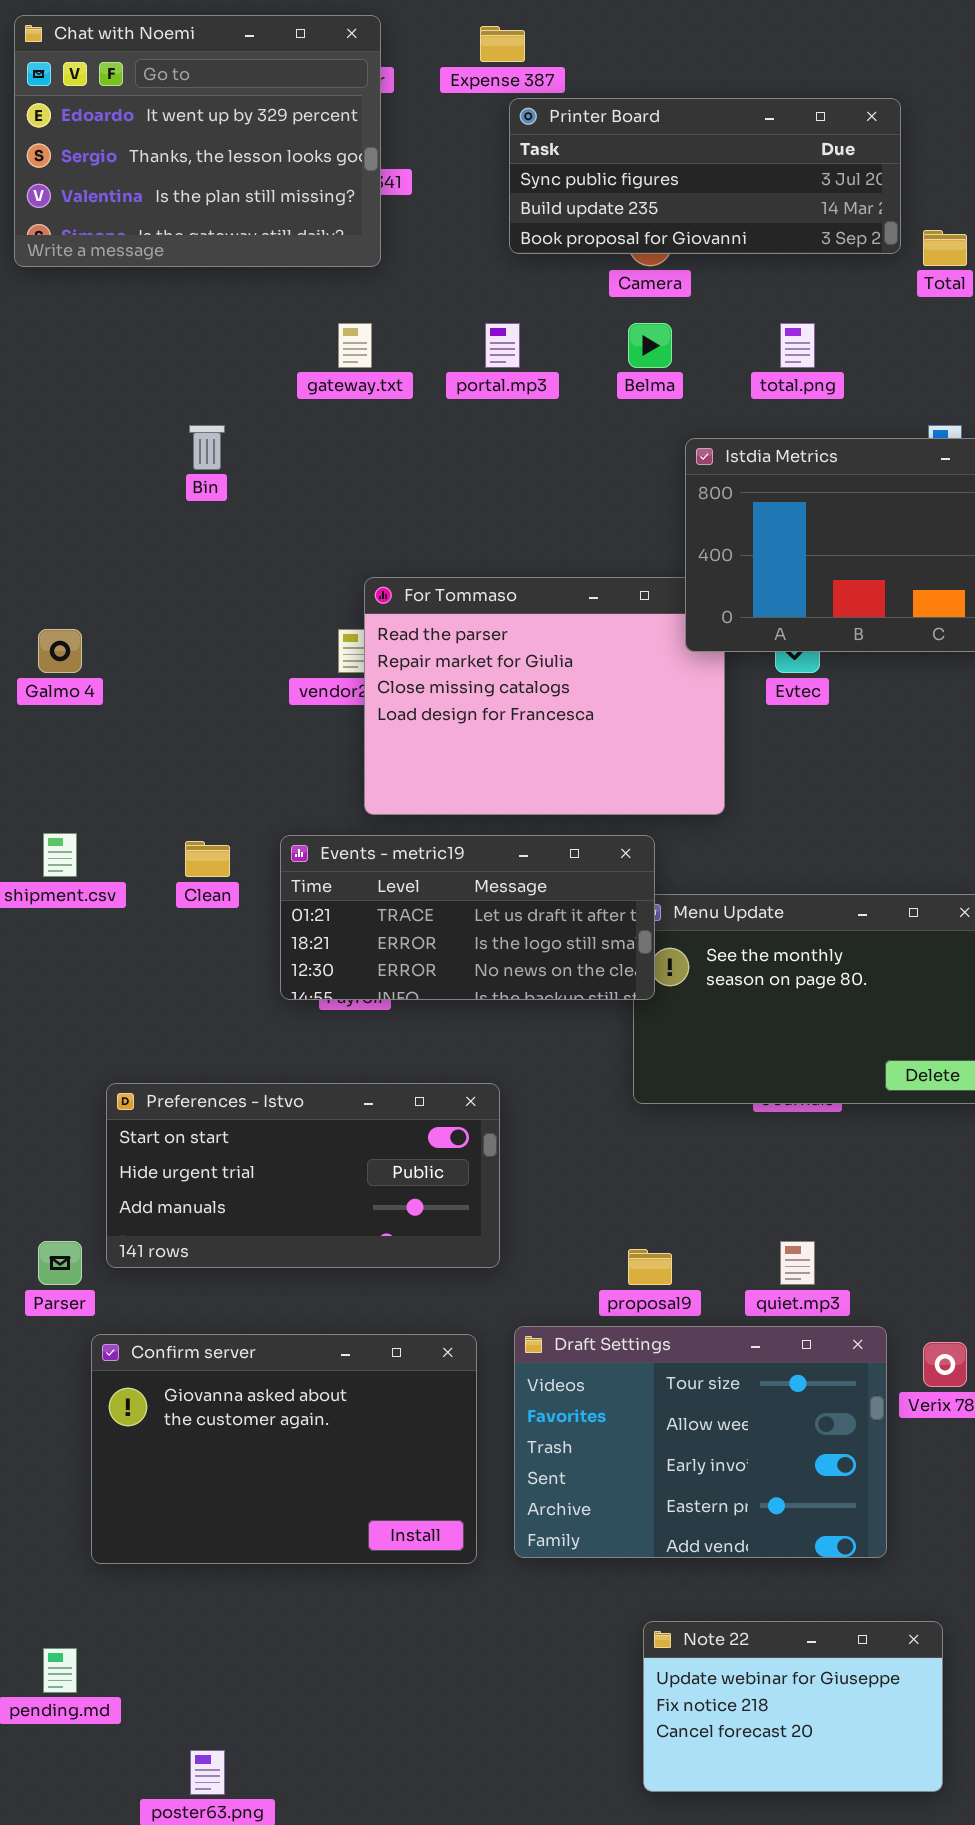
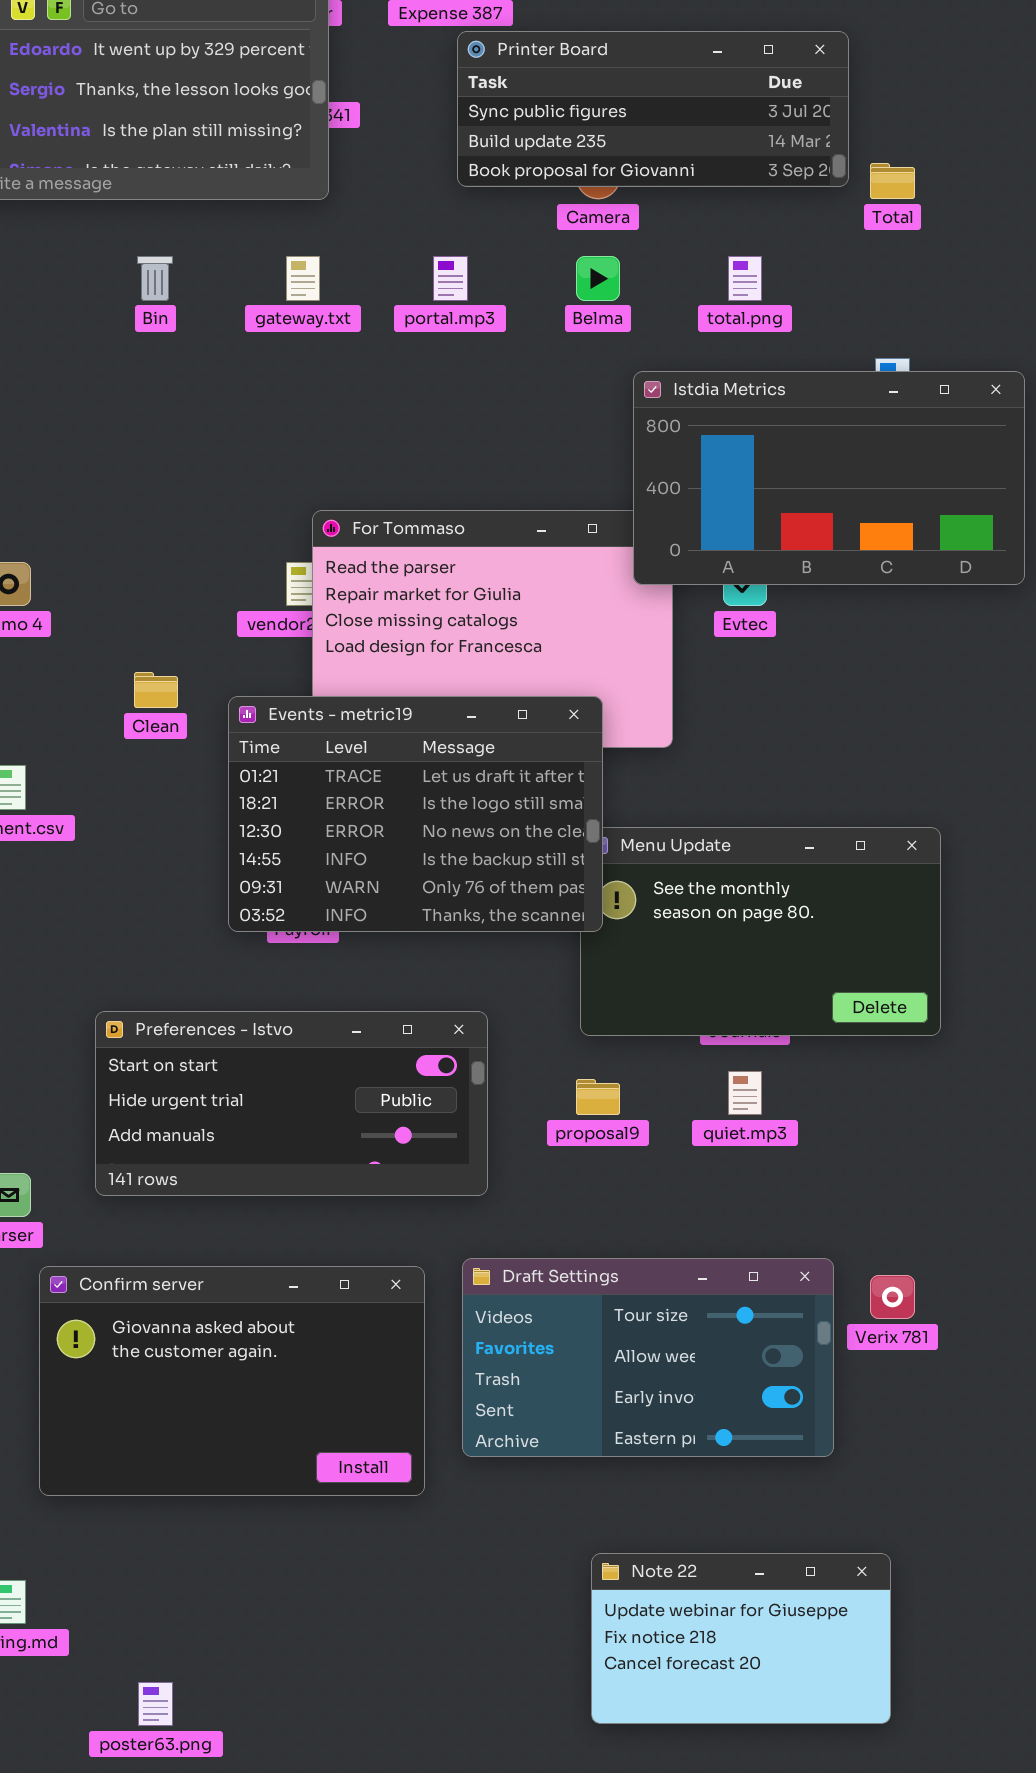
Bin: [189,425,225,470] -> [137,256,173,301], moved
Events - metric19: [280,835,655,1000] -> [228,696,603,932], resized
Clean: [185,841,230,877] -> [134,672,178,708], moved
Preferences - Istvo: [106,1083,500,1268] -> [95,1011,488,1196], moved
quiet.mp3: [780,1241,815,1285] -> [728,1071,762,1115], moved
proposal9: [628,1249,672,1285] -> [576,1079,620,1115], moved
Draft Settings: [514,1326,887,1558] -> [462,1258,834,1457], resized

